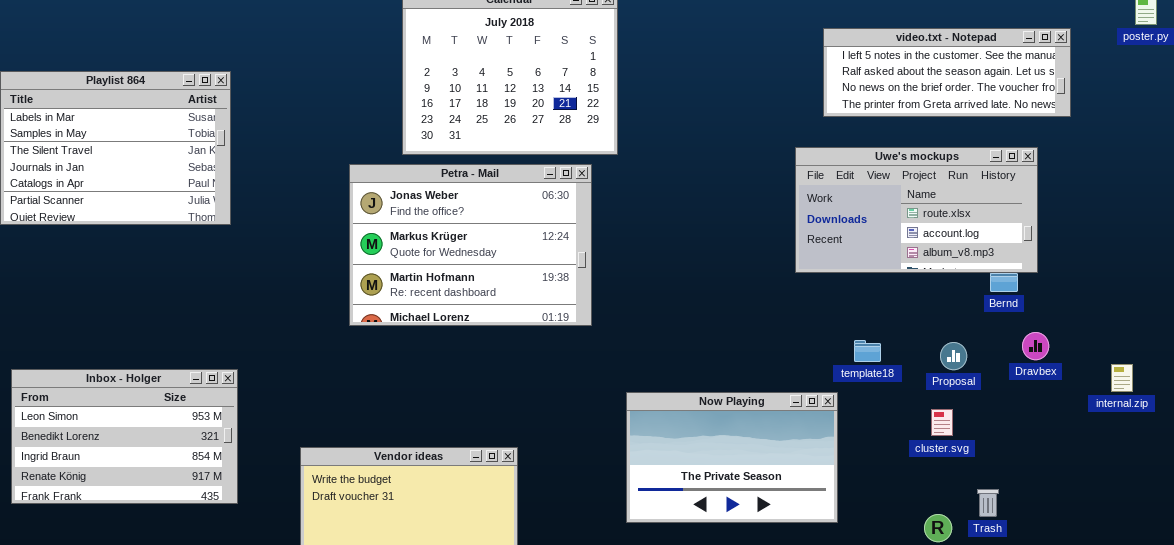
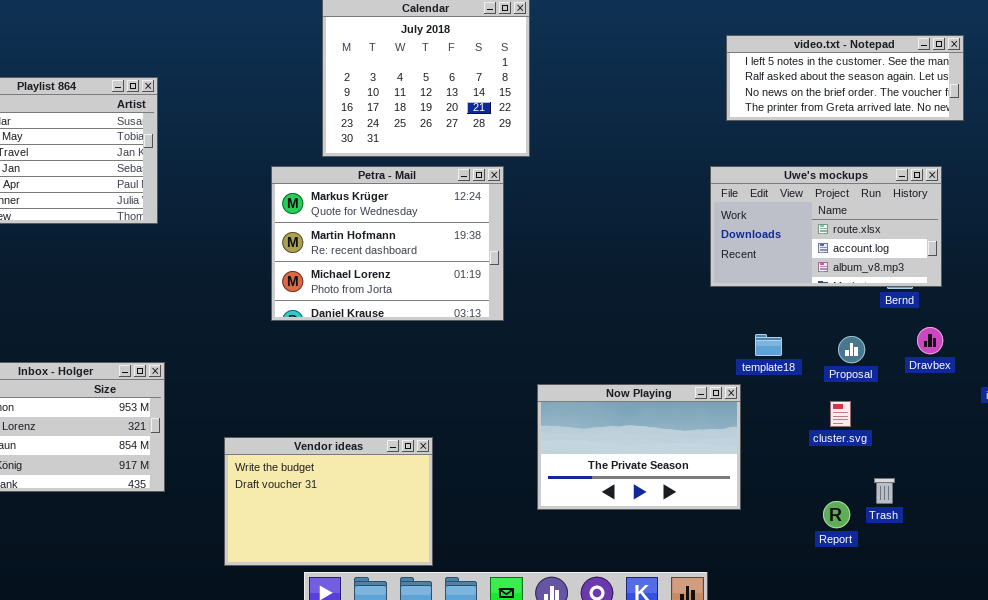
Uwe's mockups: [795,147,1038,273] -> [710,166,942,287], moved
Petra - Mail: [349,164,592,326] -> [271,166,504,321], scrolled down 1 row

